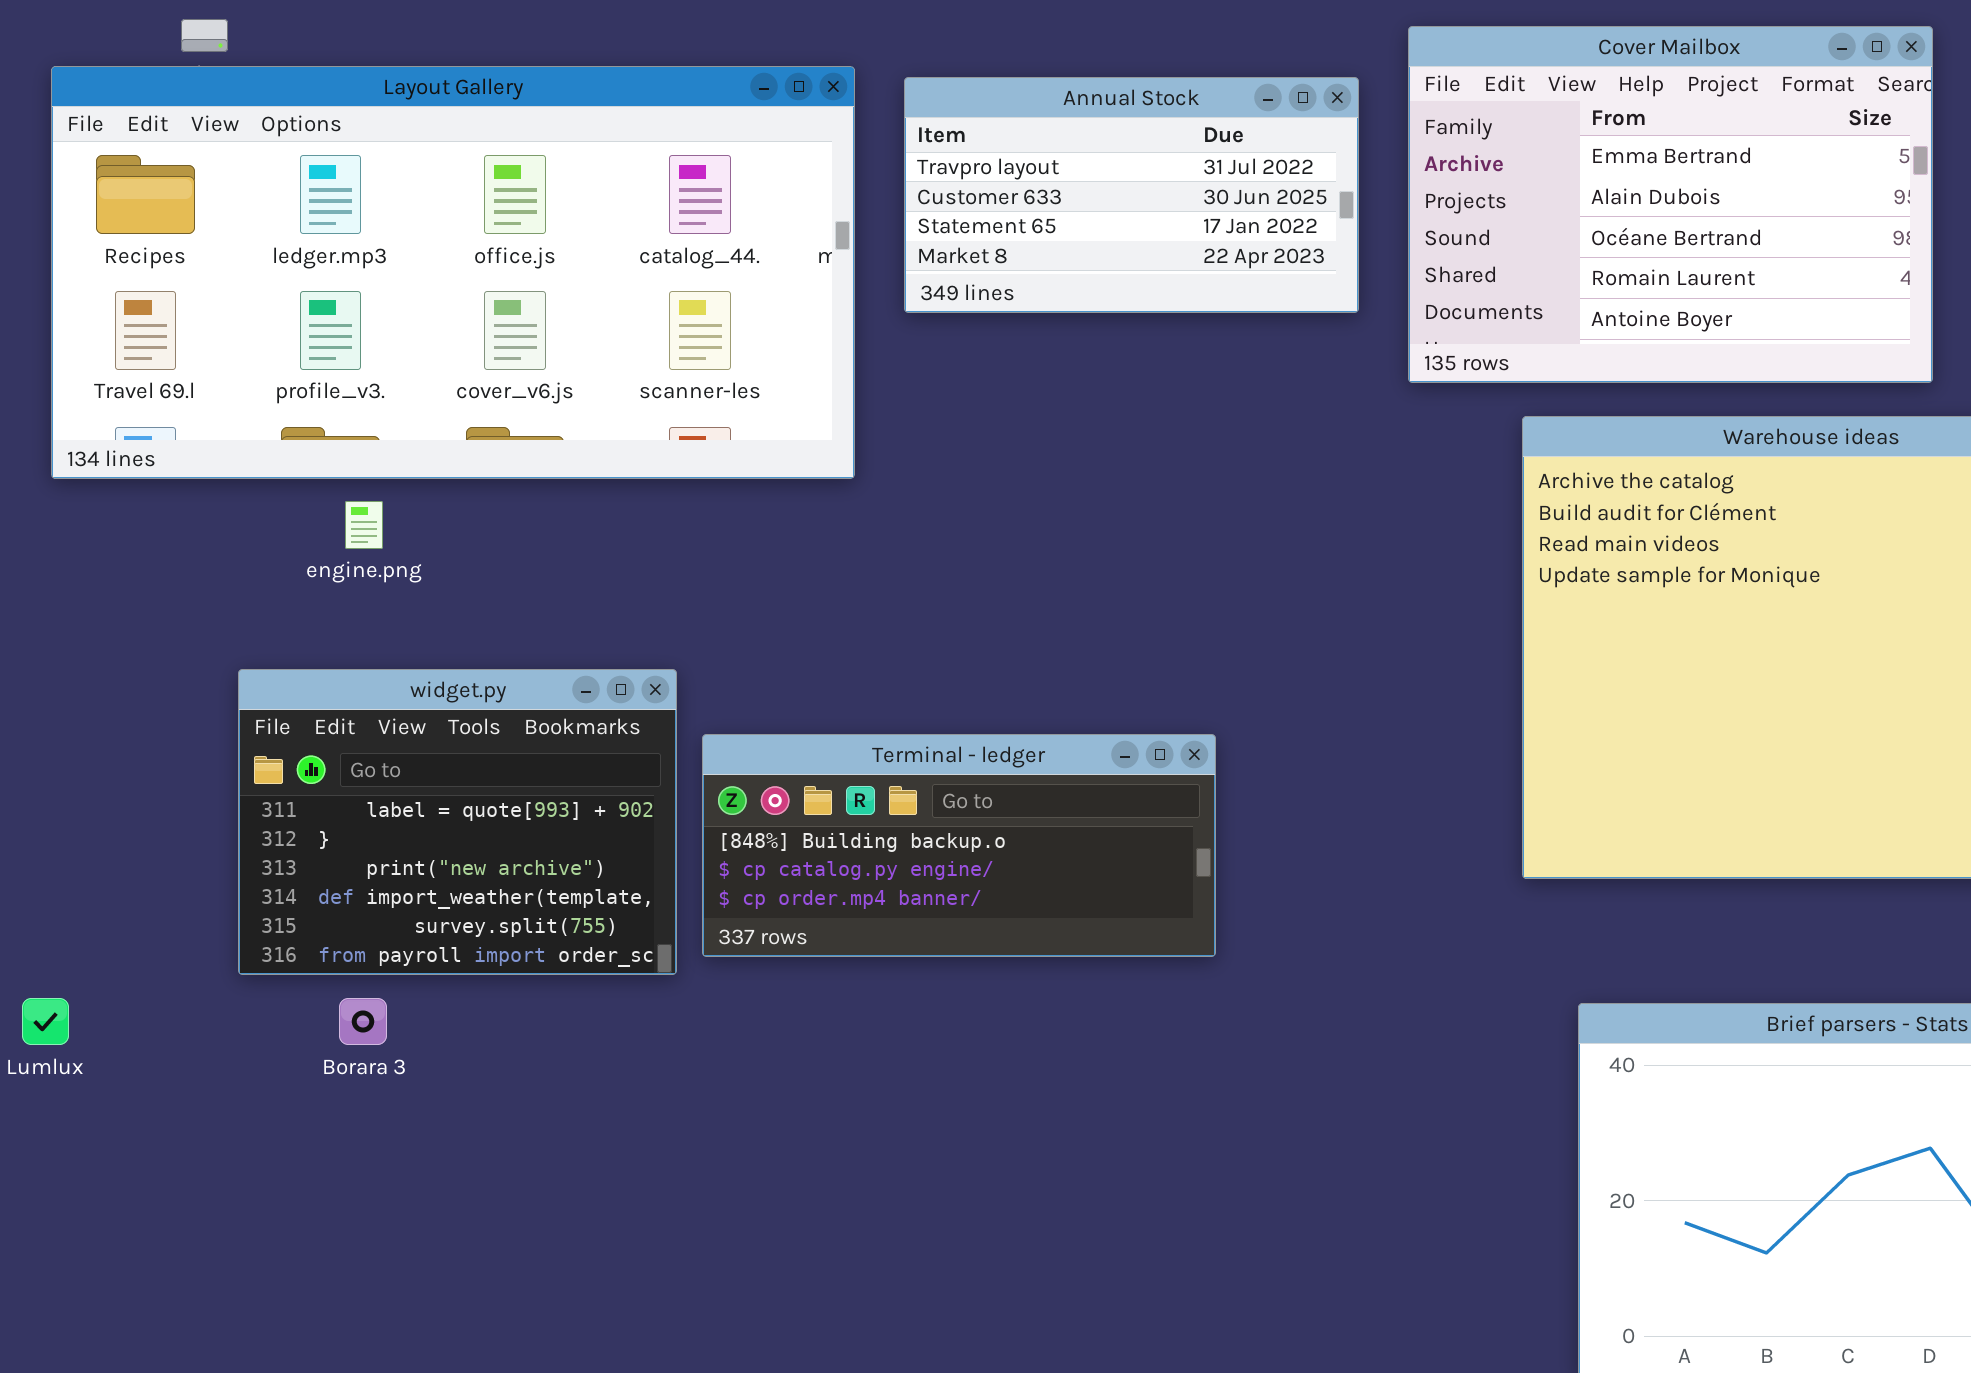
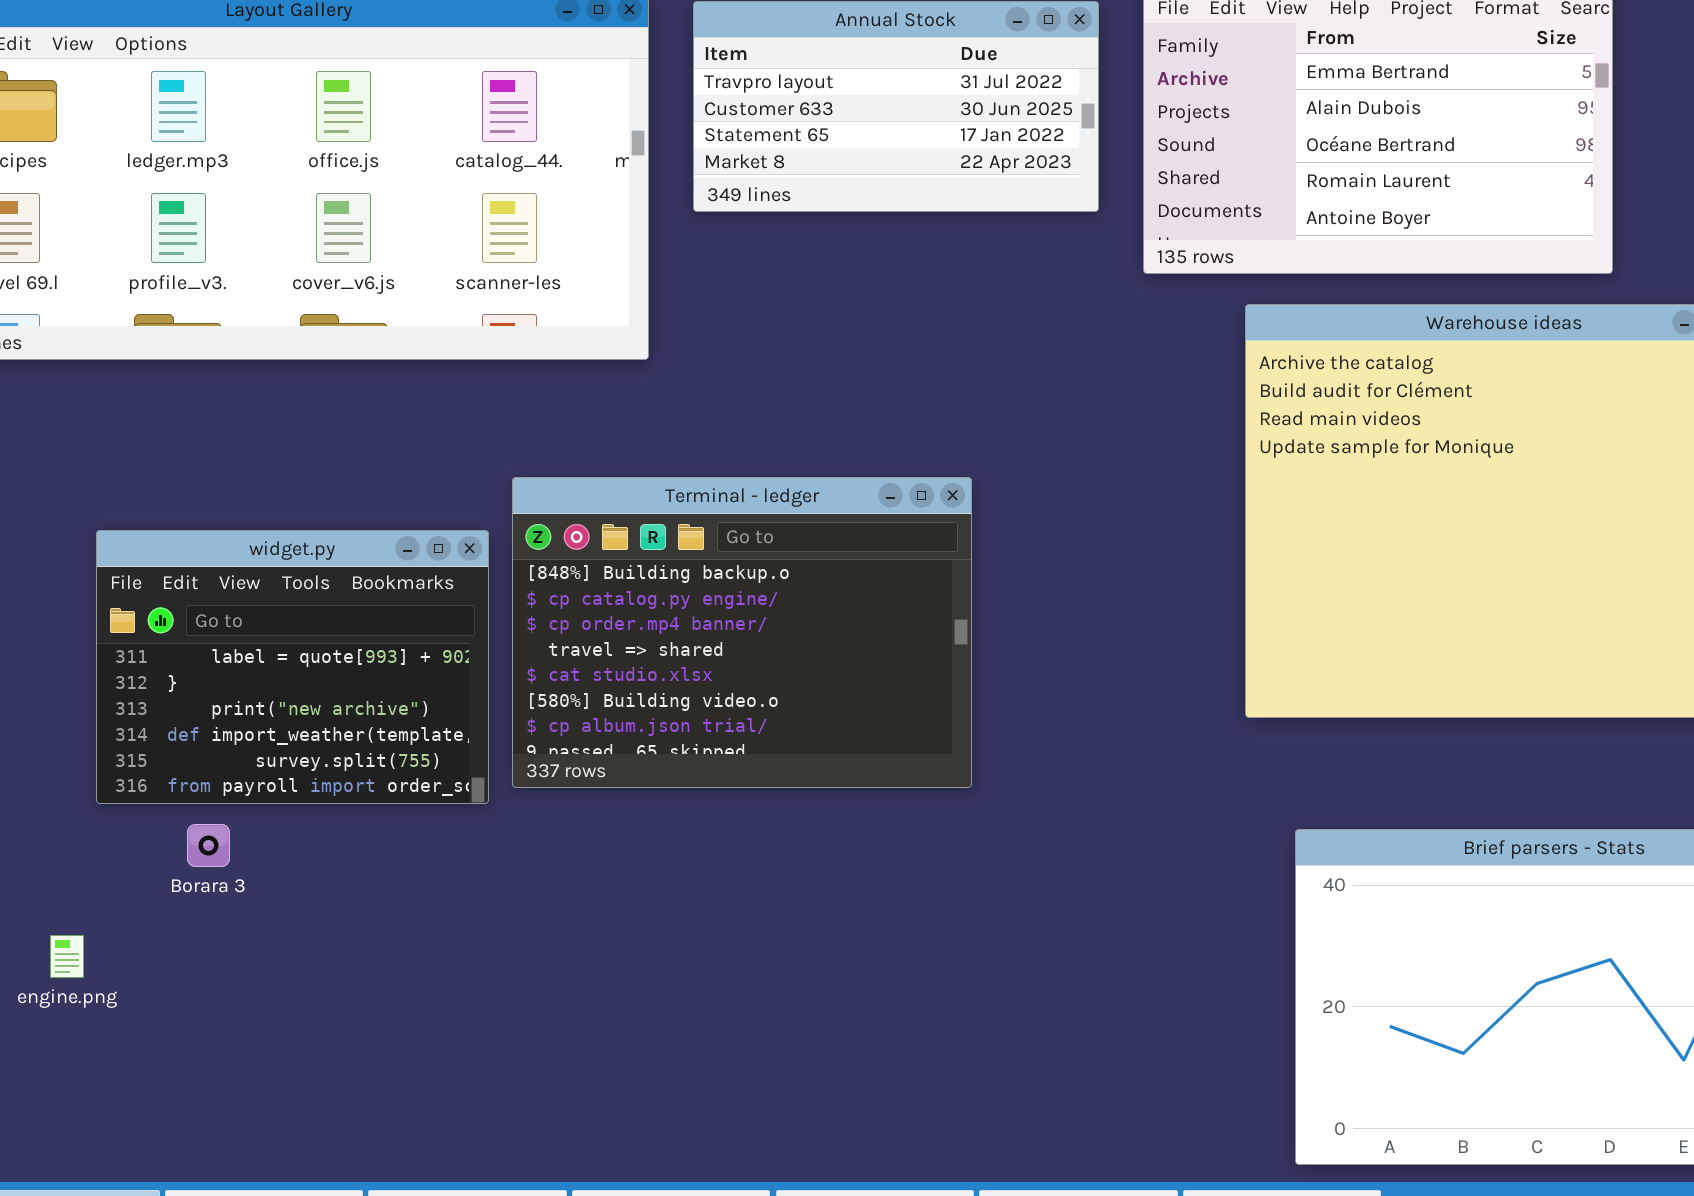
engine.png: [345,501,383,549] -> [50,935,84,978], moved
Terminal - ledger: [702,734,1216,957] -> [512,477,972,788], resized

